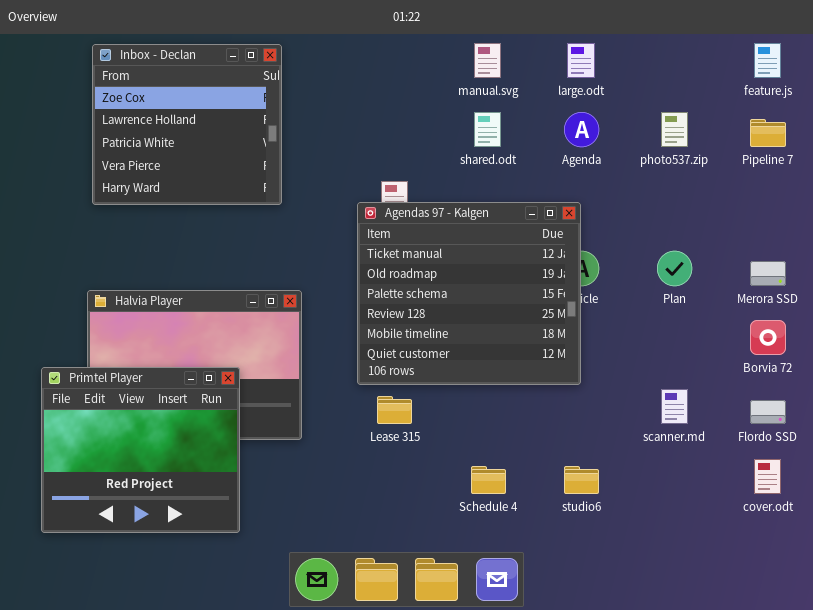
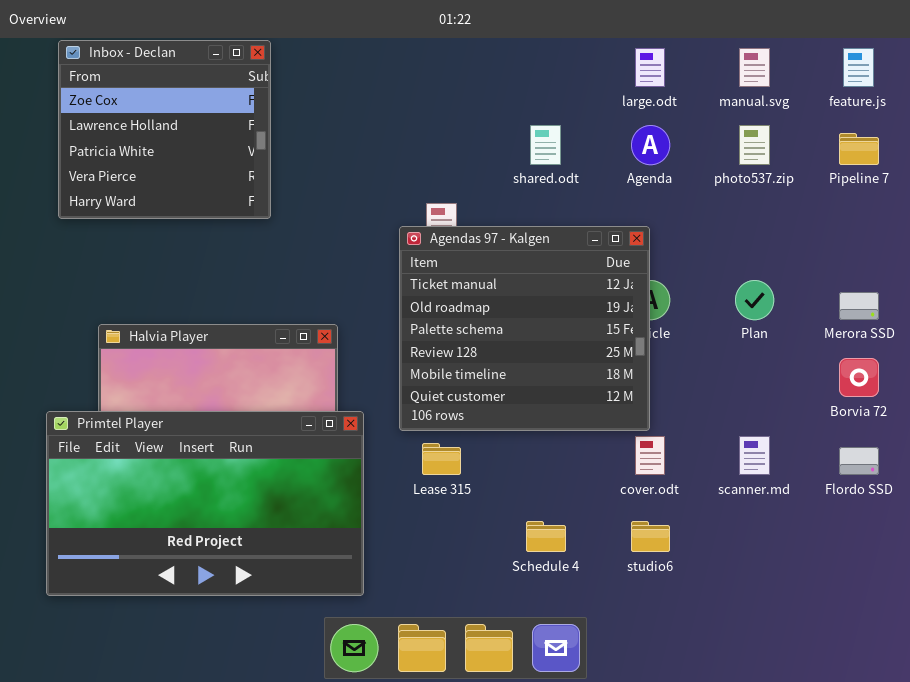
manual.svg: [474,43,501,78] -> [739,48,770,87], moved
Inbox - Declan: [92,44,282,205] -> [58,40,271,219], moved
Primtel Player: [41,367,240,533] -> [46,411,364,596], resized
cover.odt: [754,459,781,494] -> [635,436,665,475], moved

